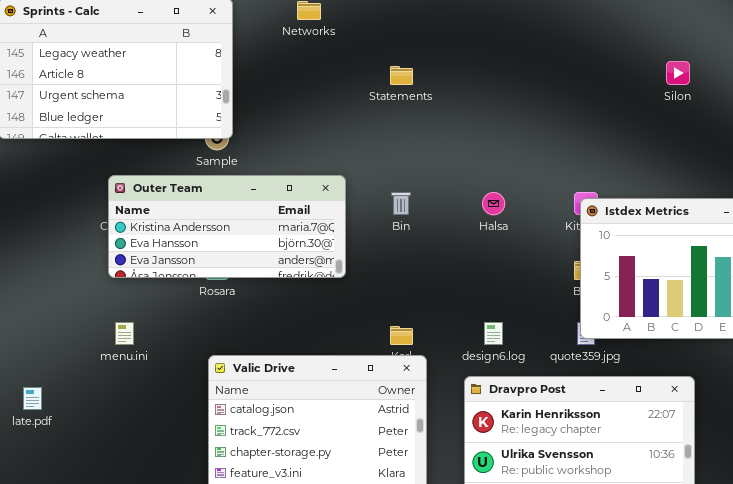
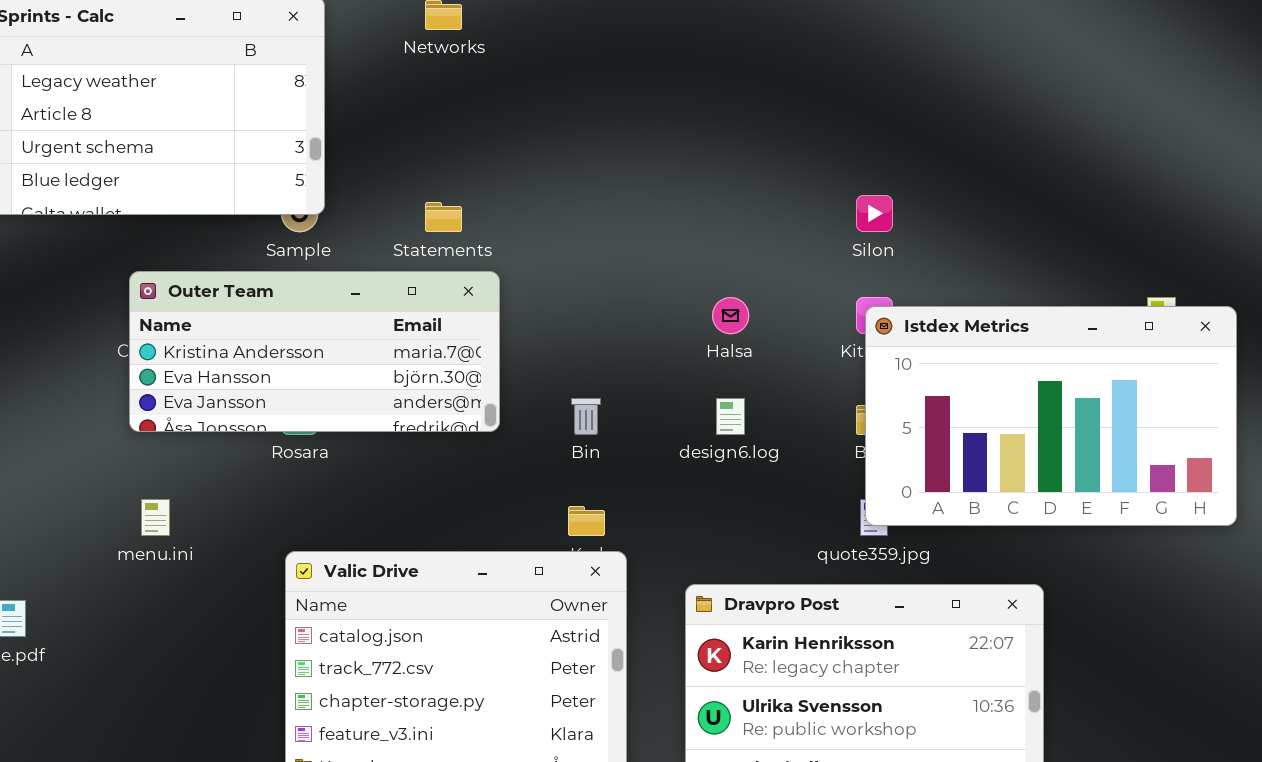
Silon: [666,61,690,85] -> [856,195,893,232], moved
Statements: [390,66,413,85] -> [425,202,462,232], moved
Bin: [391,192,411,215] -> [571,398,601,435], moved
design6.log: [484,322,503,345] -> [716,398,745,435], moved

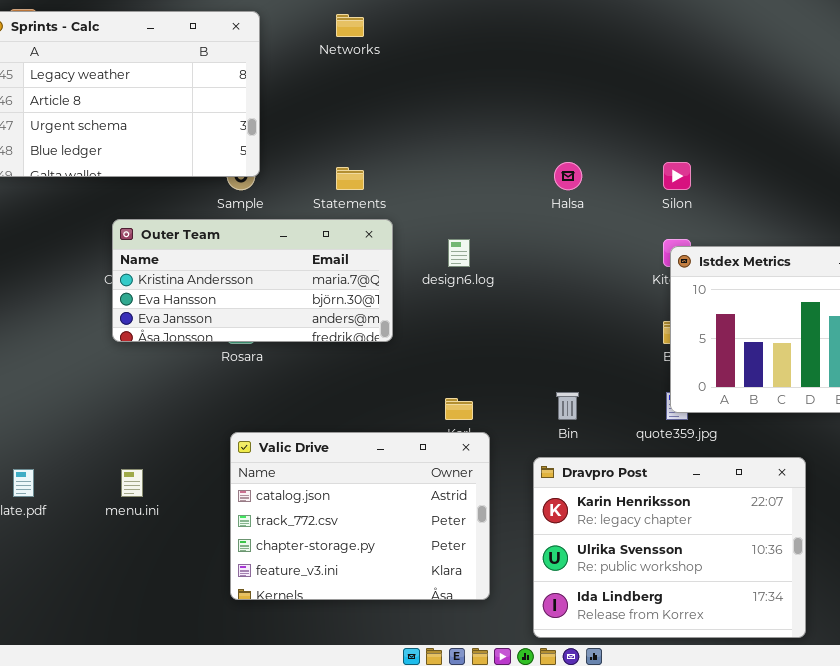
Halsa: [712,297,749,334] -> [554,162,582,190], moved
Bin: [571,398,601,435] -> [556,392,579,420], moved
design6.log: [716,398,745,435] -> [448,239,470,267], moved
menu.ini: [141,499,170,536] -> [121,469,143,497], moved

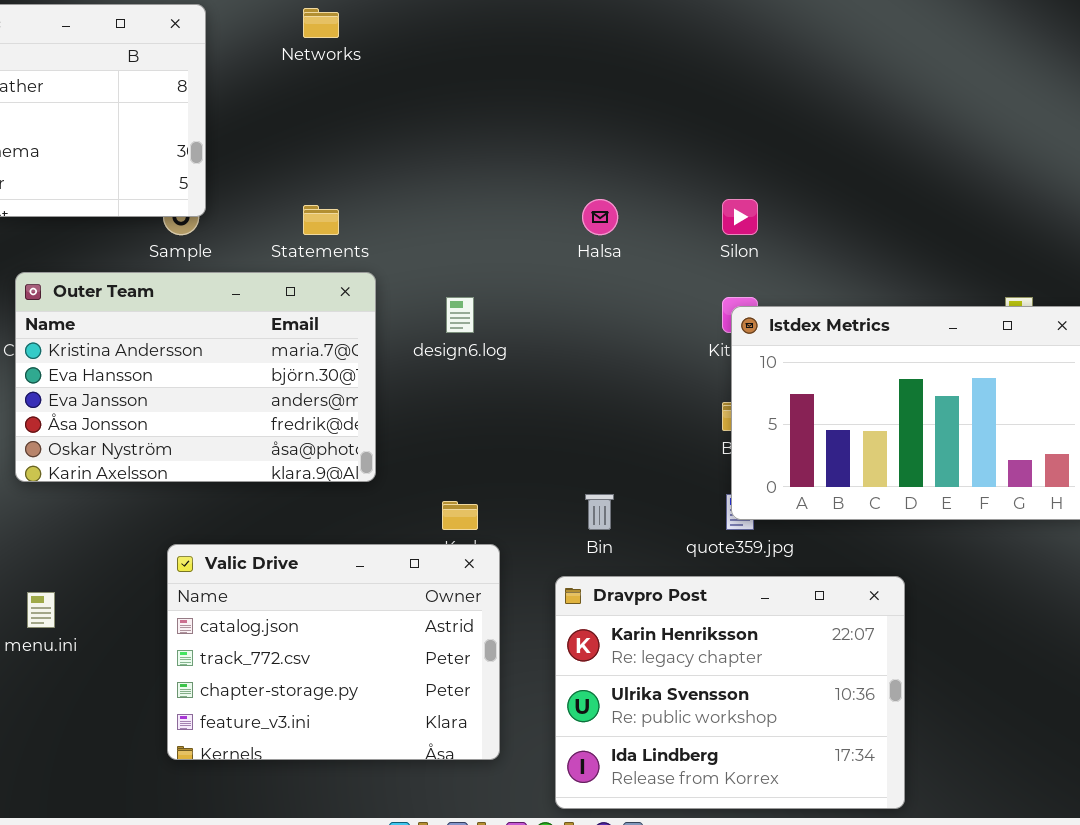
Outer Team: [112,219,393,342] -> [15,272,376,482], resized

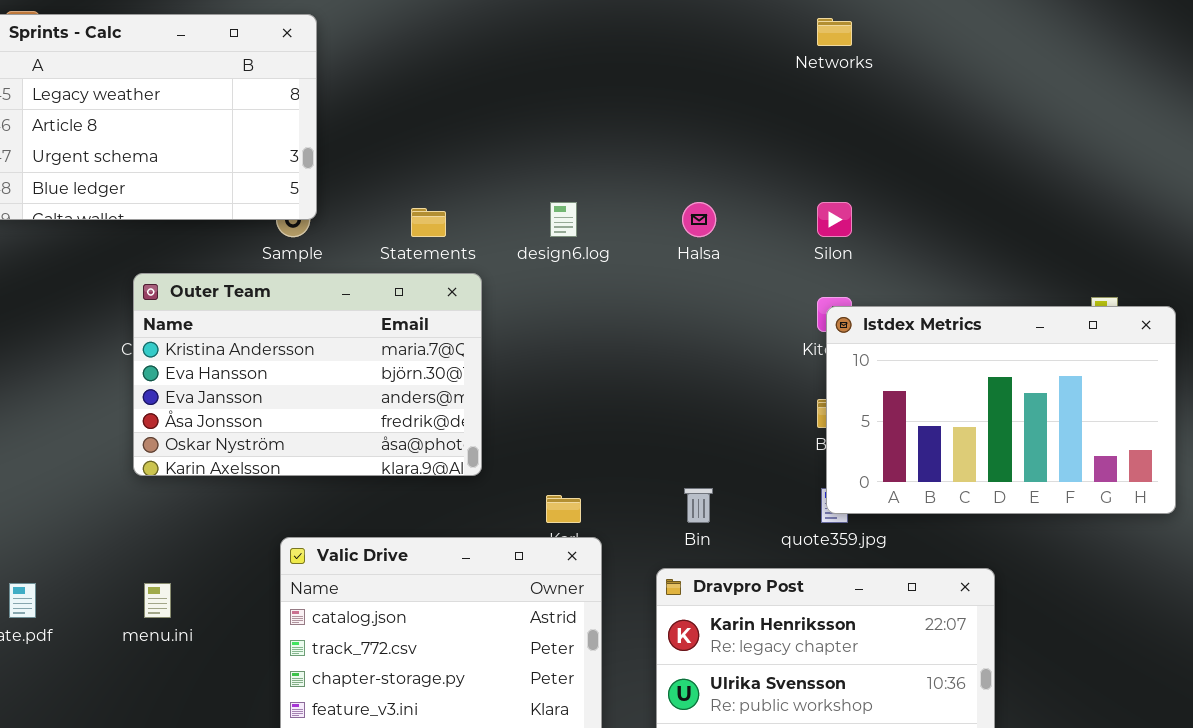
Networks: [303,8,339,38] -> [817,18,852,46], moved
design6.log: [446,297,474,333] -> [550,202,577,237], moved

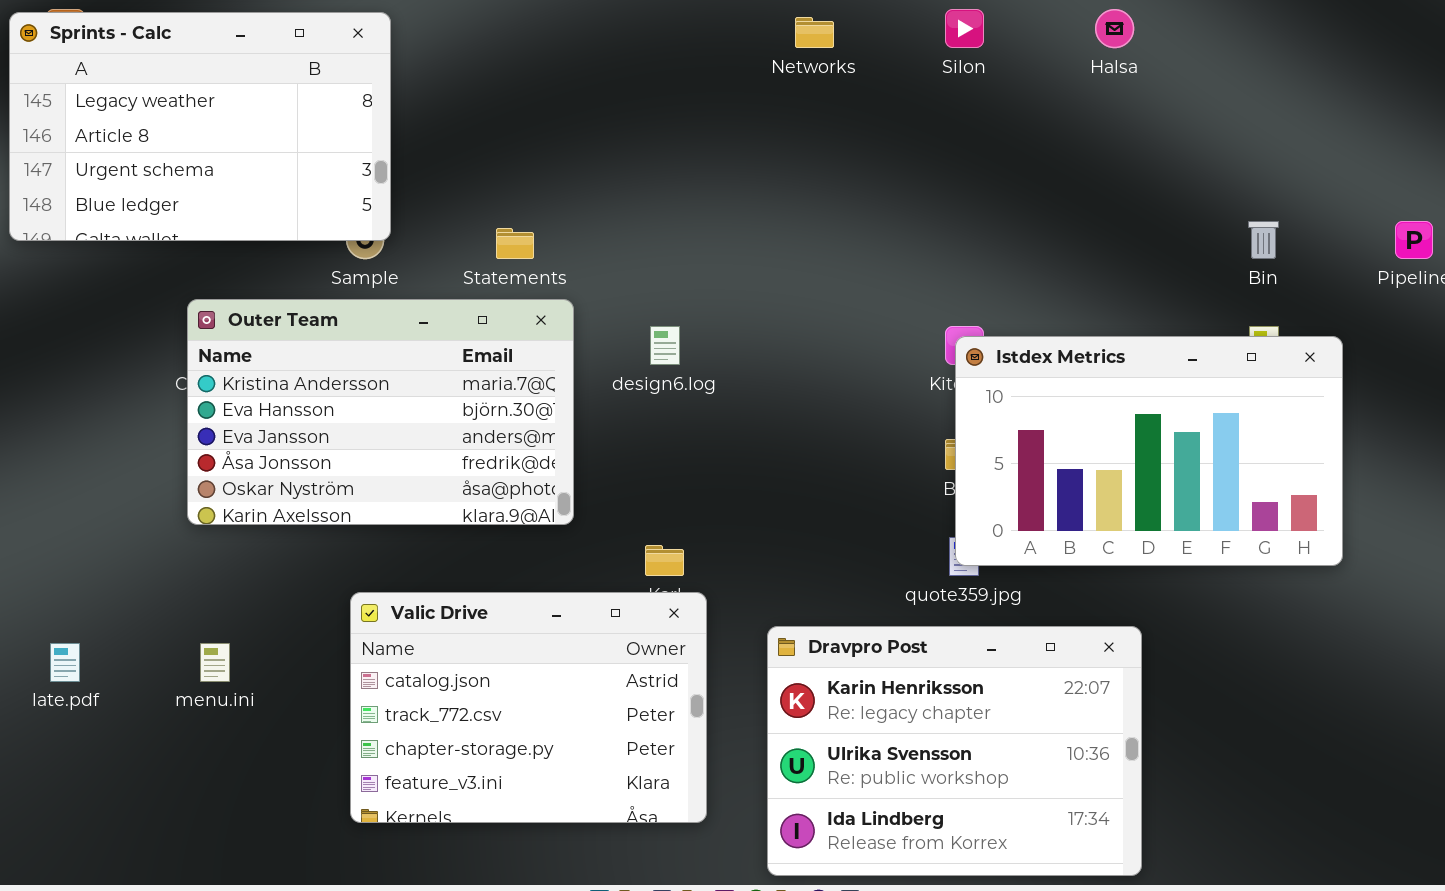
Networks: [817,18,852,46] -> [795,17,834,48], moved
design6.log: [550,202,577,237] -> [650,326,680,365], moved
Halsa: [682,202,716,237] -> [1095,9,1134,48], moved
Silon: [817,202,852,237] -> [945,9,984,48], moved
Bin: [684,488,713,523] -> [1248,221,1279,259], moved

